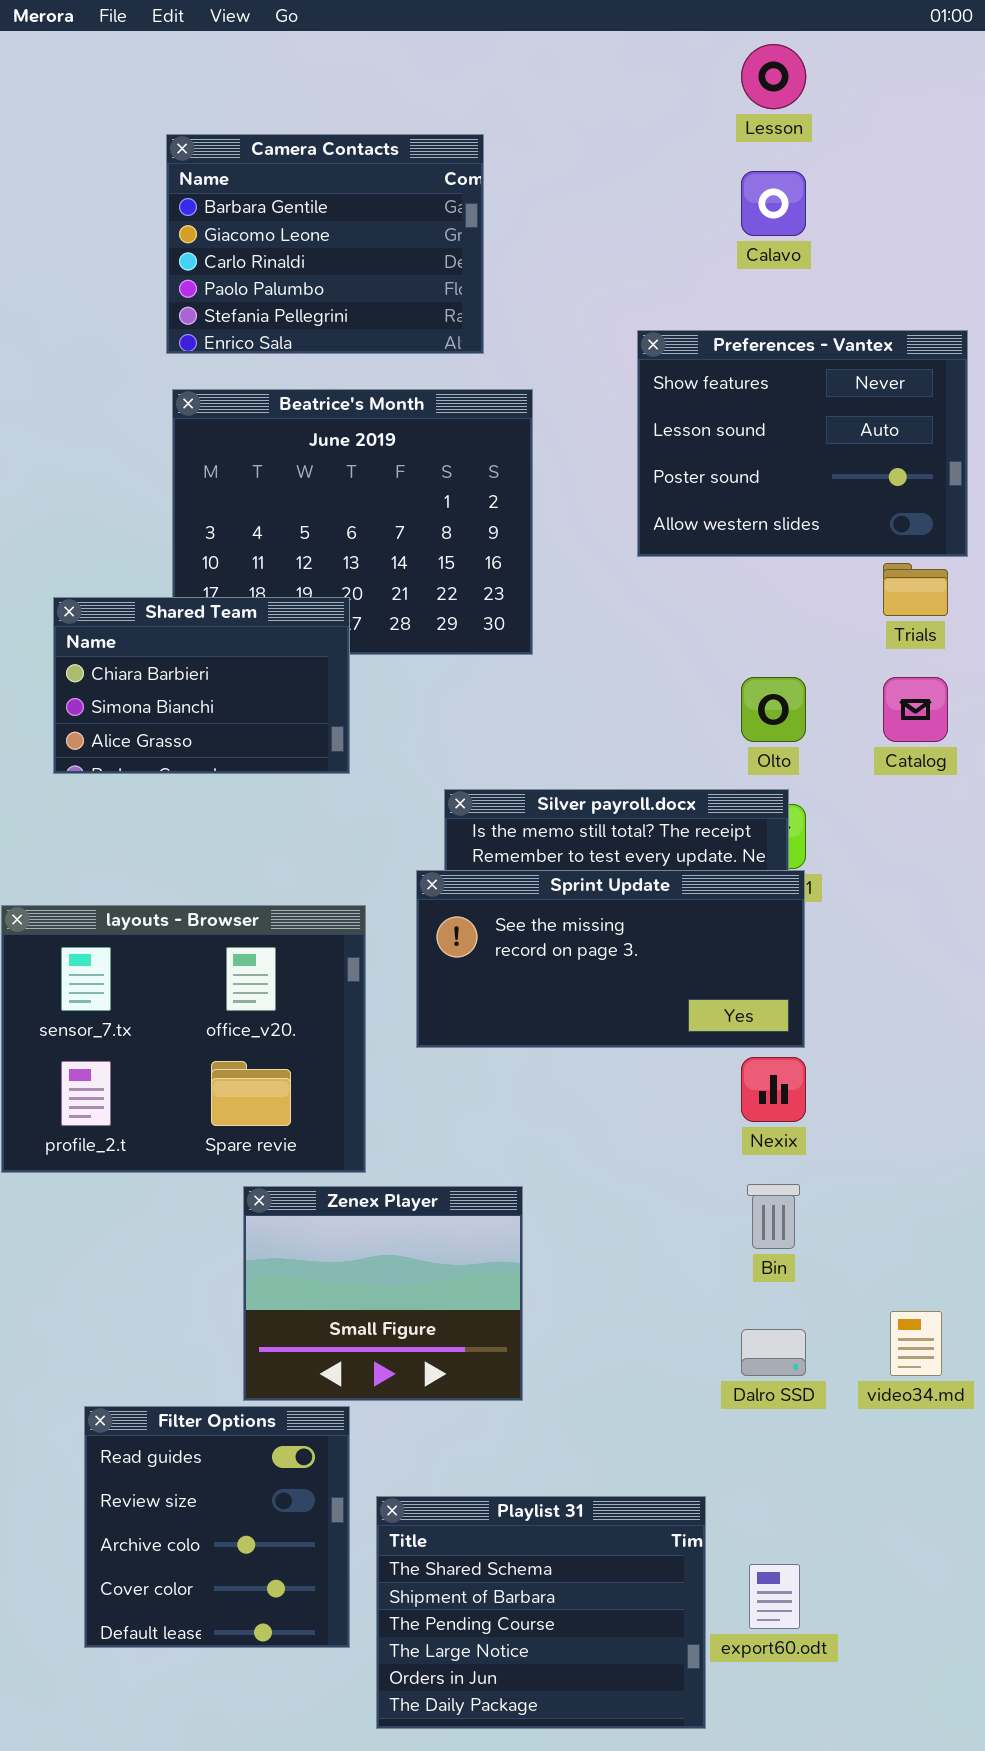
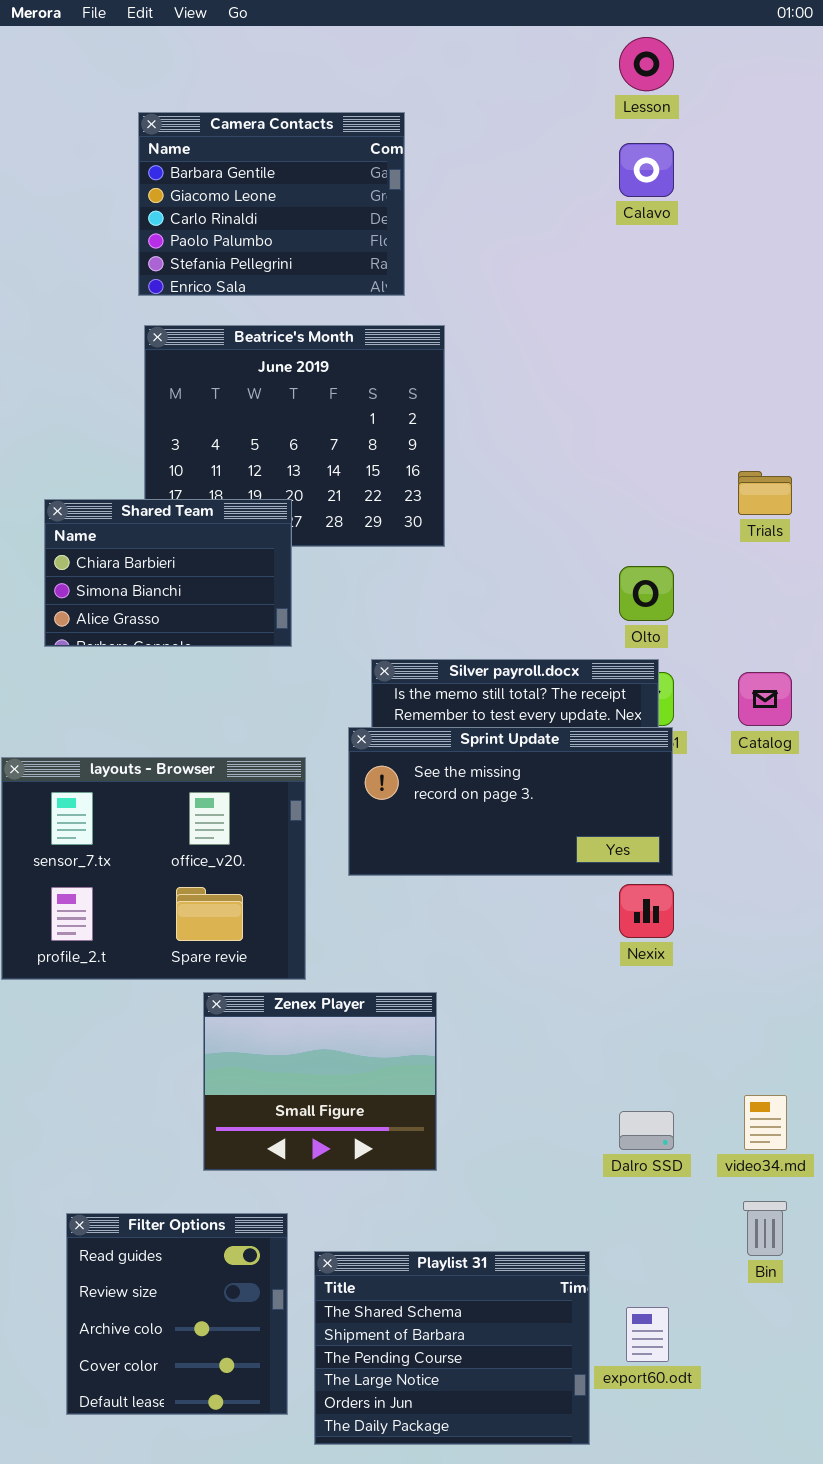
Preferences - Vantex: [637,330,968,557] -> none, closed
Catalog: [883,677,948,742] -> [738,672,792,726], moved
Bin: [747,1184,800,1249] -> [743,1201,787,1256], moved
Filter Options: [84,1406,350,1648] -> [66,1213,288,1415], moved

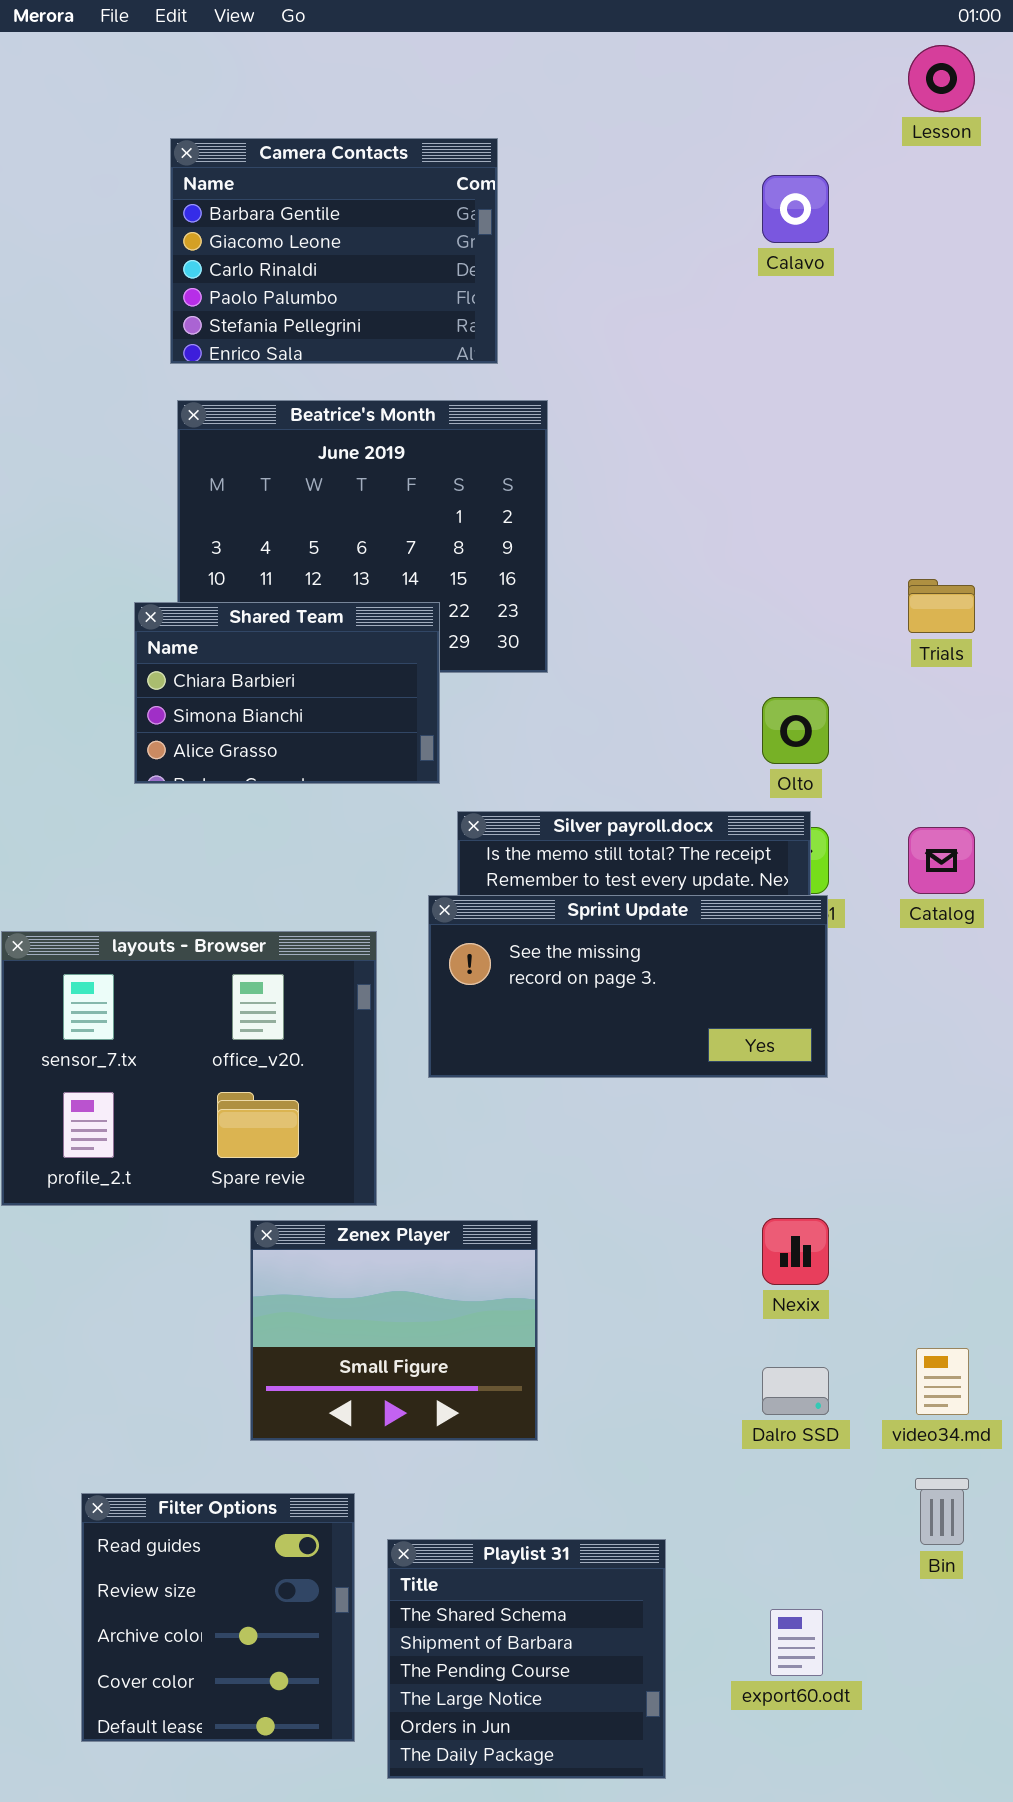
Lesson: [619,37,674,91] -> [908,45,975,112], moved
Shared Team: [44,499,292,647] -> [134,602,440,784], moved
Nexix: [619,884,674,938] -> [762,1218,829,1285], moved
Playlist 31: [314,1251,590,1445] -> [387,1539,666,1779], resized

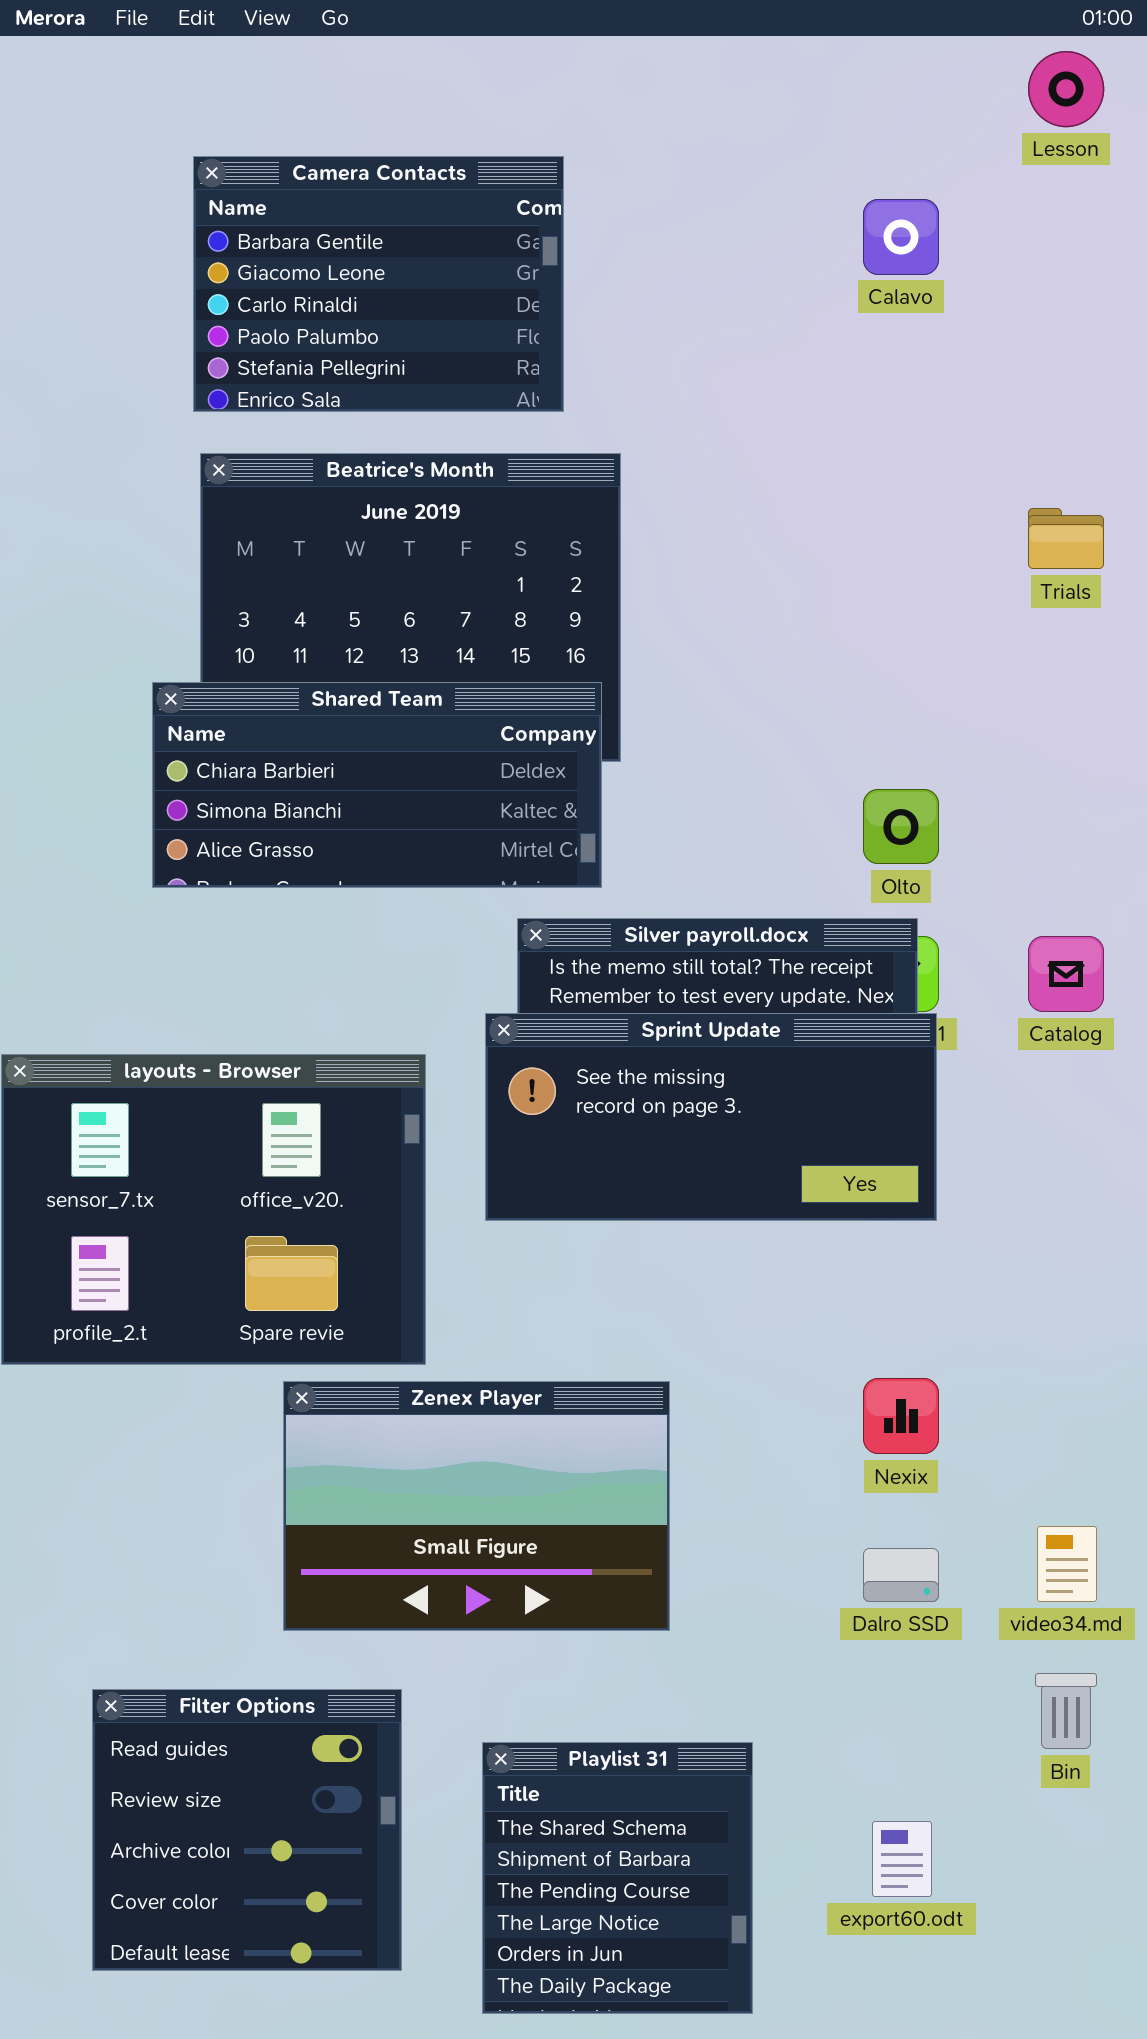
Trials: [908,579,975,633] -> [1028,508,1104,569], moved
Shared Team: [134,602,440,784] -> [152,682,602,888], resized
Zenex Player: [250,1220,538,1441] -> [283,1381,670,1631], resized
Playlist 31: [387,1539,666,1779] -> [482,1742,753,2014], resized

